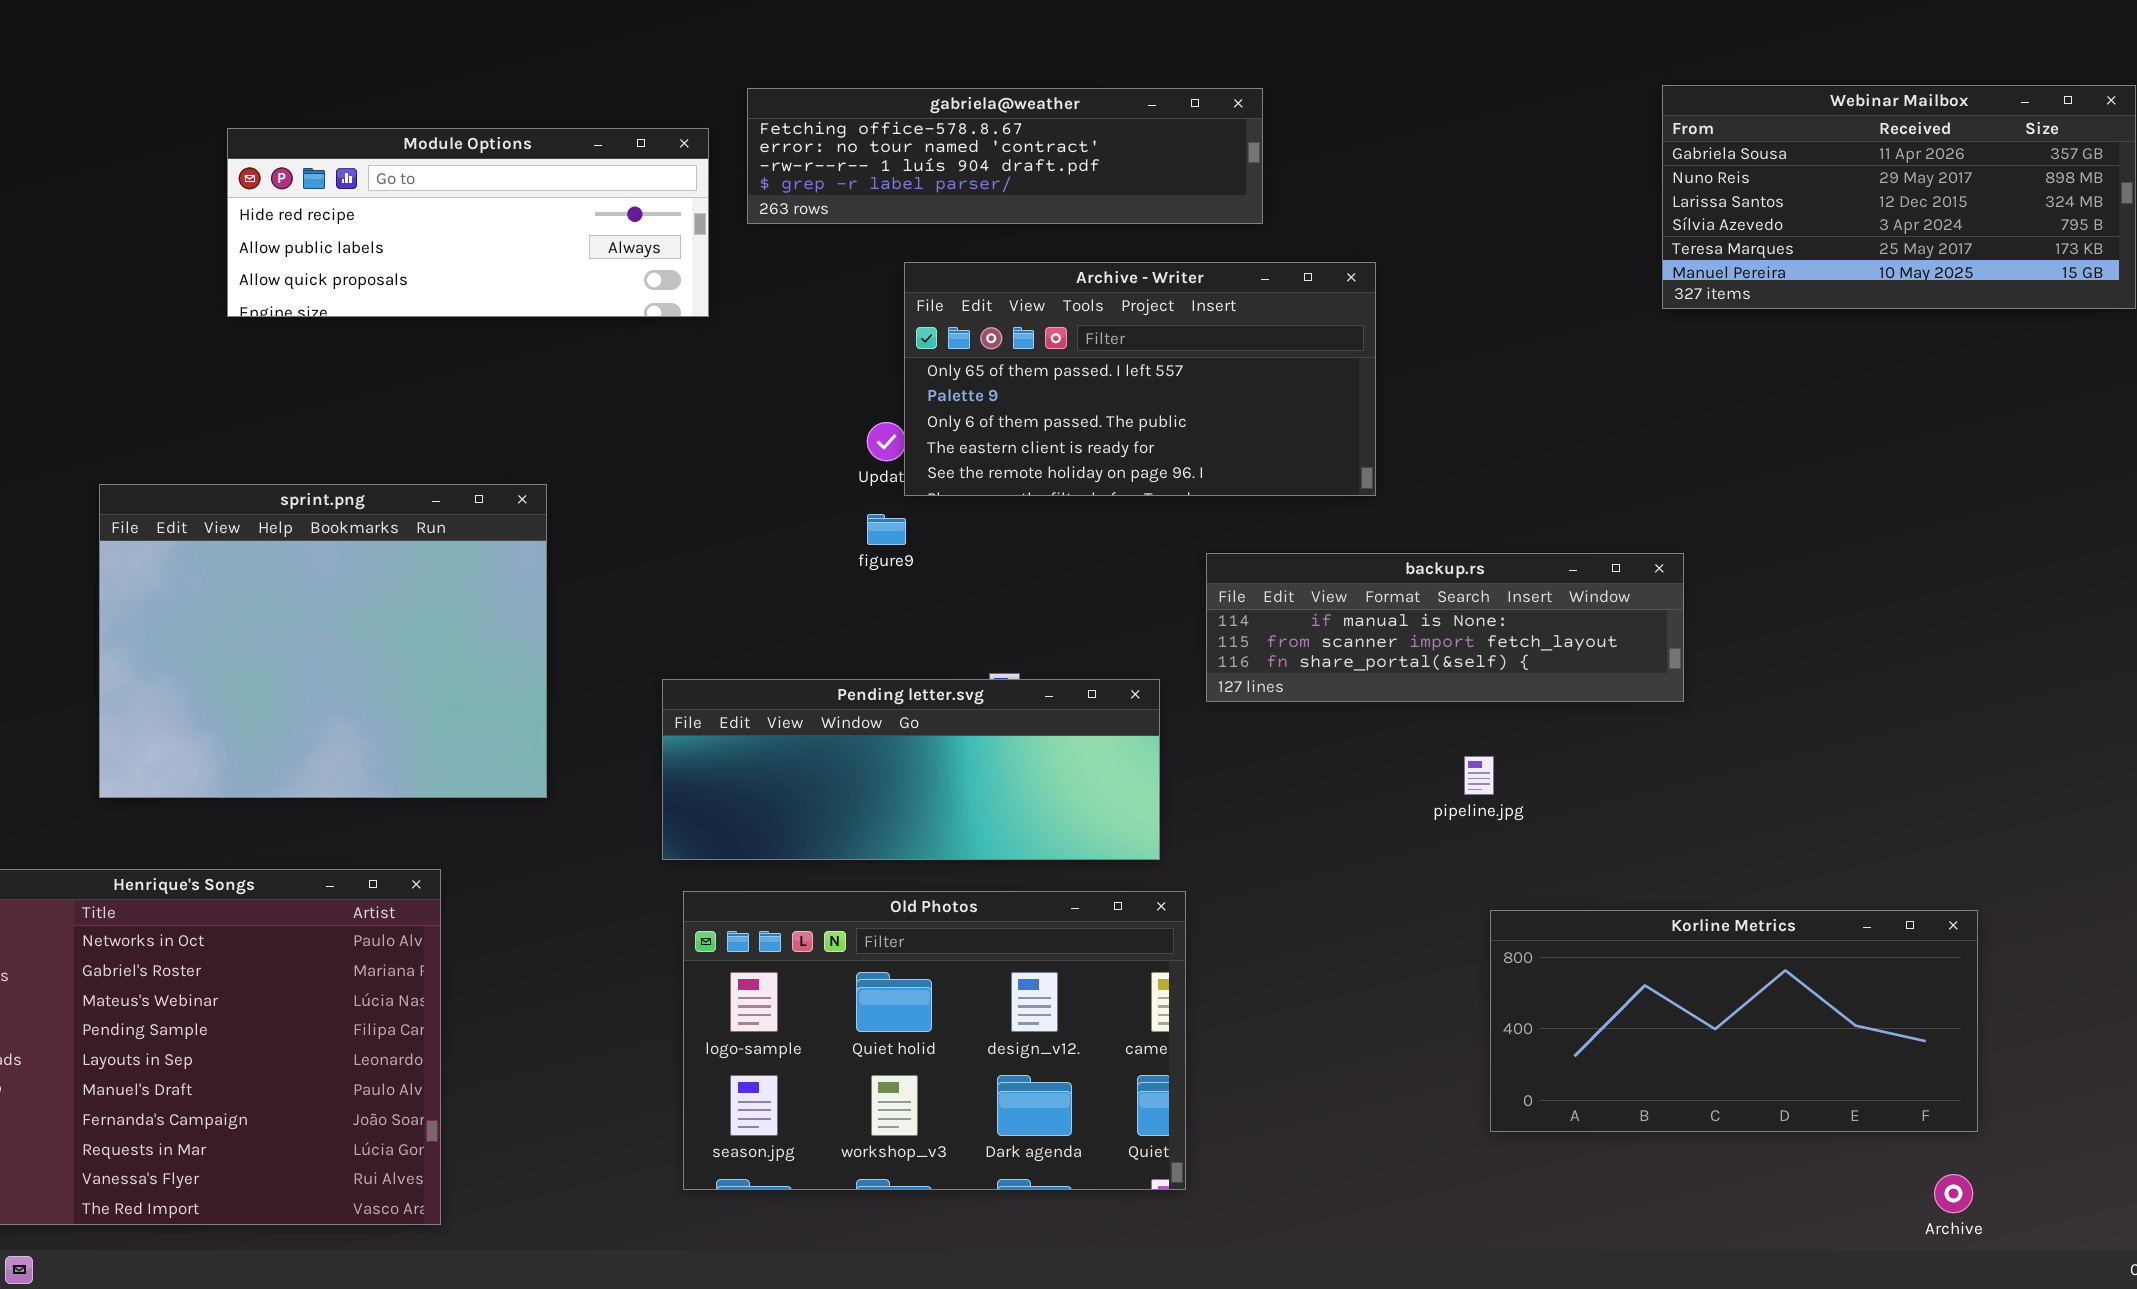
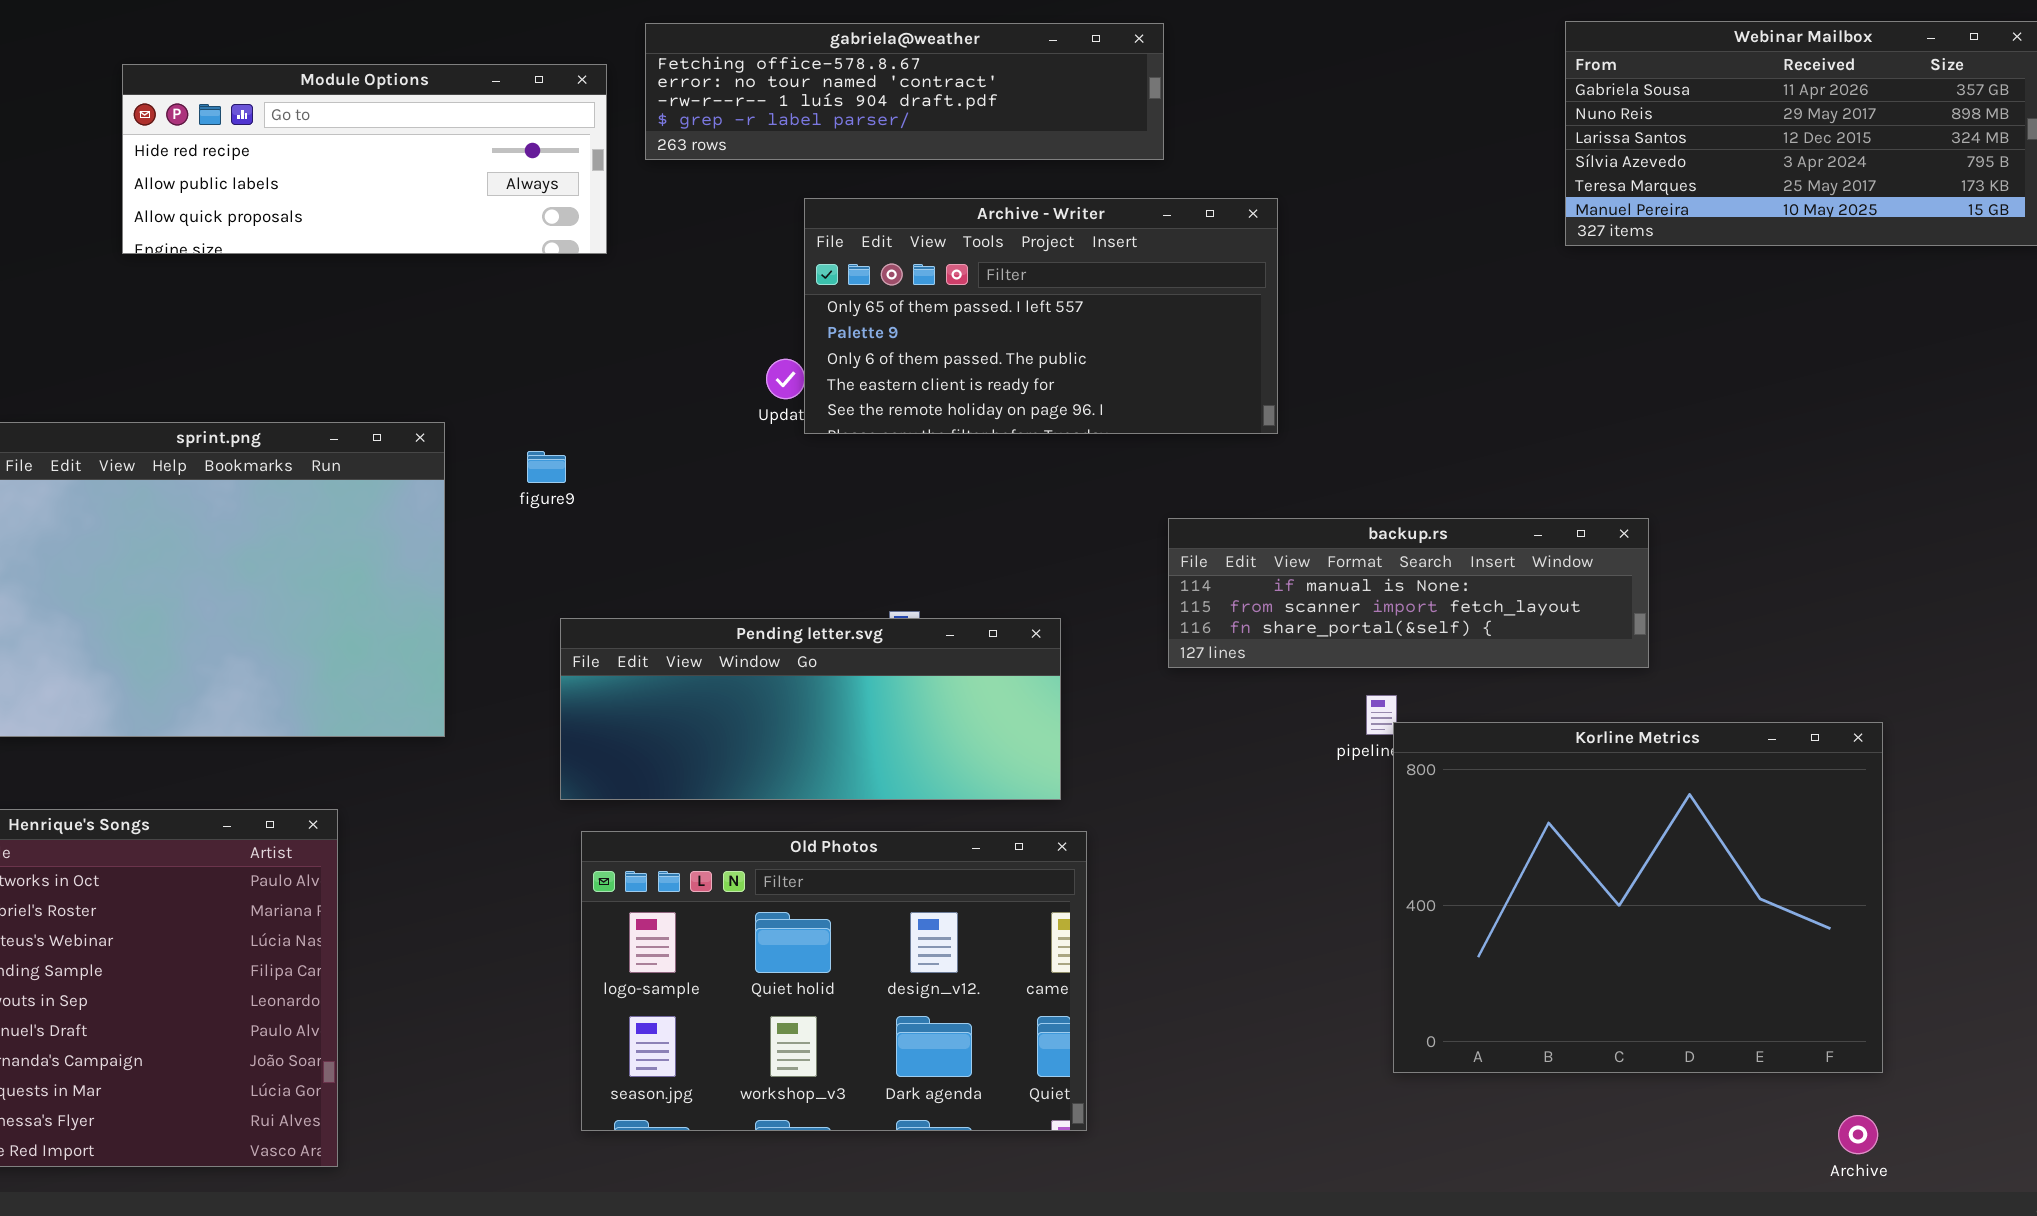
figure9: [867,514,906,545] -> [527,451,566,483], moved
backup.rs: [1206,553,1684,702] -> [1168,518,1649,668], moved
Korline Metrics: [1490,910,1978,1132] -> [1393,722,1883,1073], resized

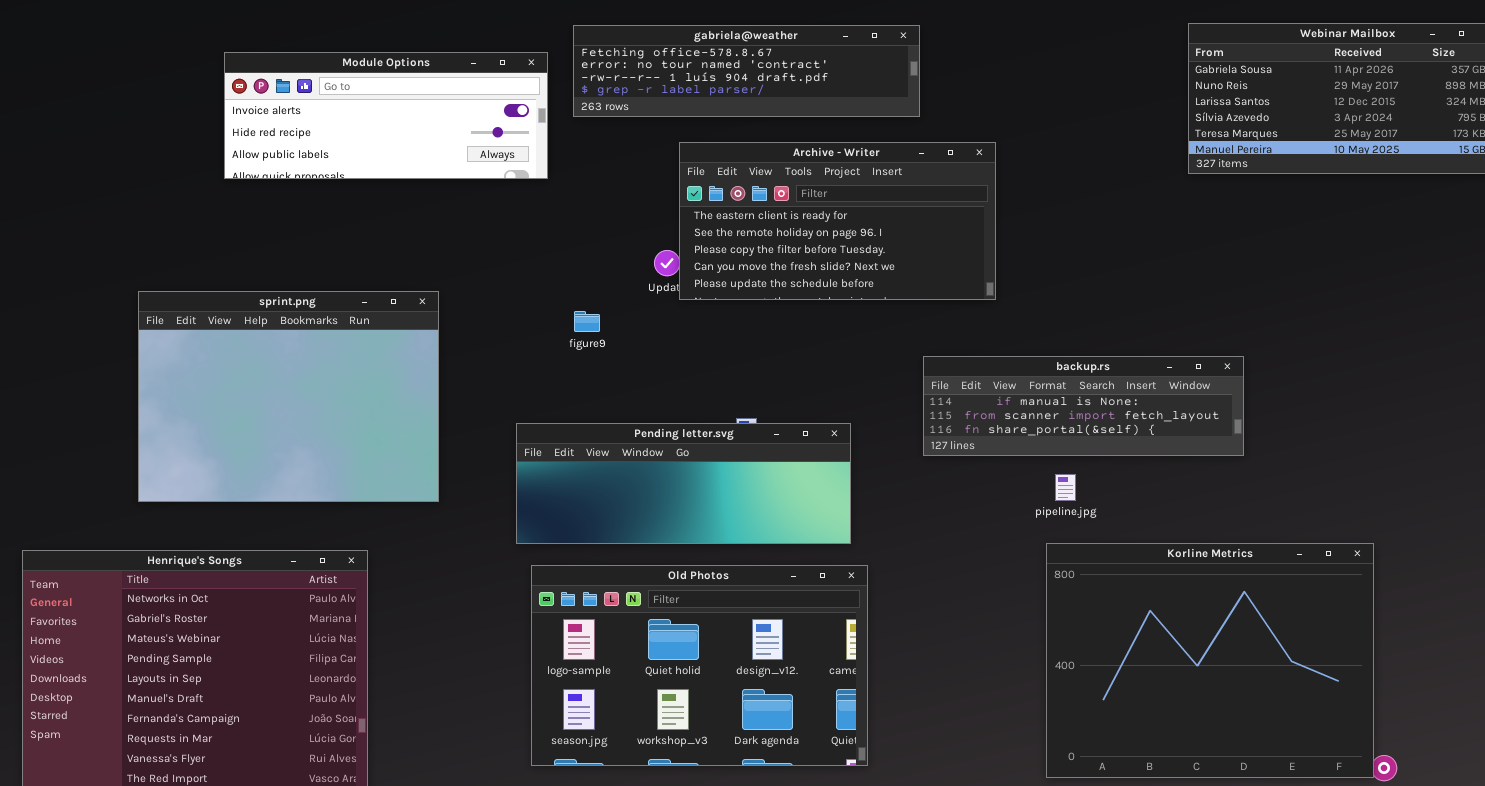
Module Options: [122,64,607,254] -> [224,52,548,179], scrolled up 1 row
Archive - Writer: [804,198,1278,434] -> [679,142,996,300], scrolled down 3 rows
figure9: [527,451,566,483] -> [574,311,600,332], moved
Korline Metrics: [1393,722,1883,1073] -> [1046,543,1374,778], moved

